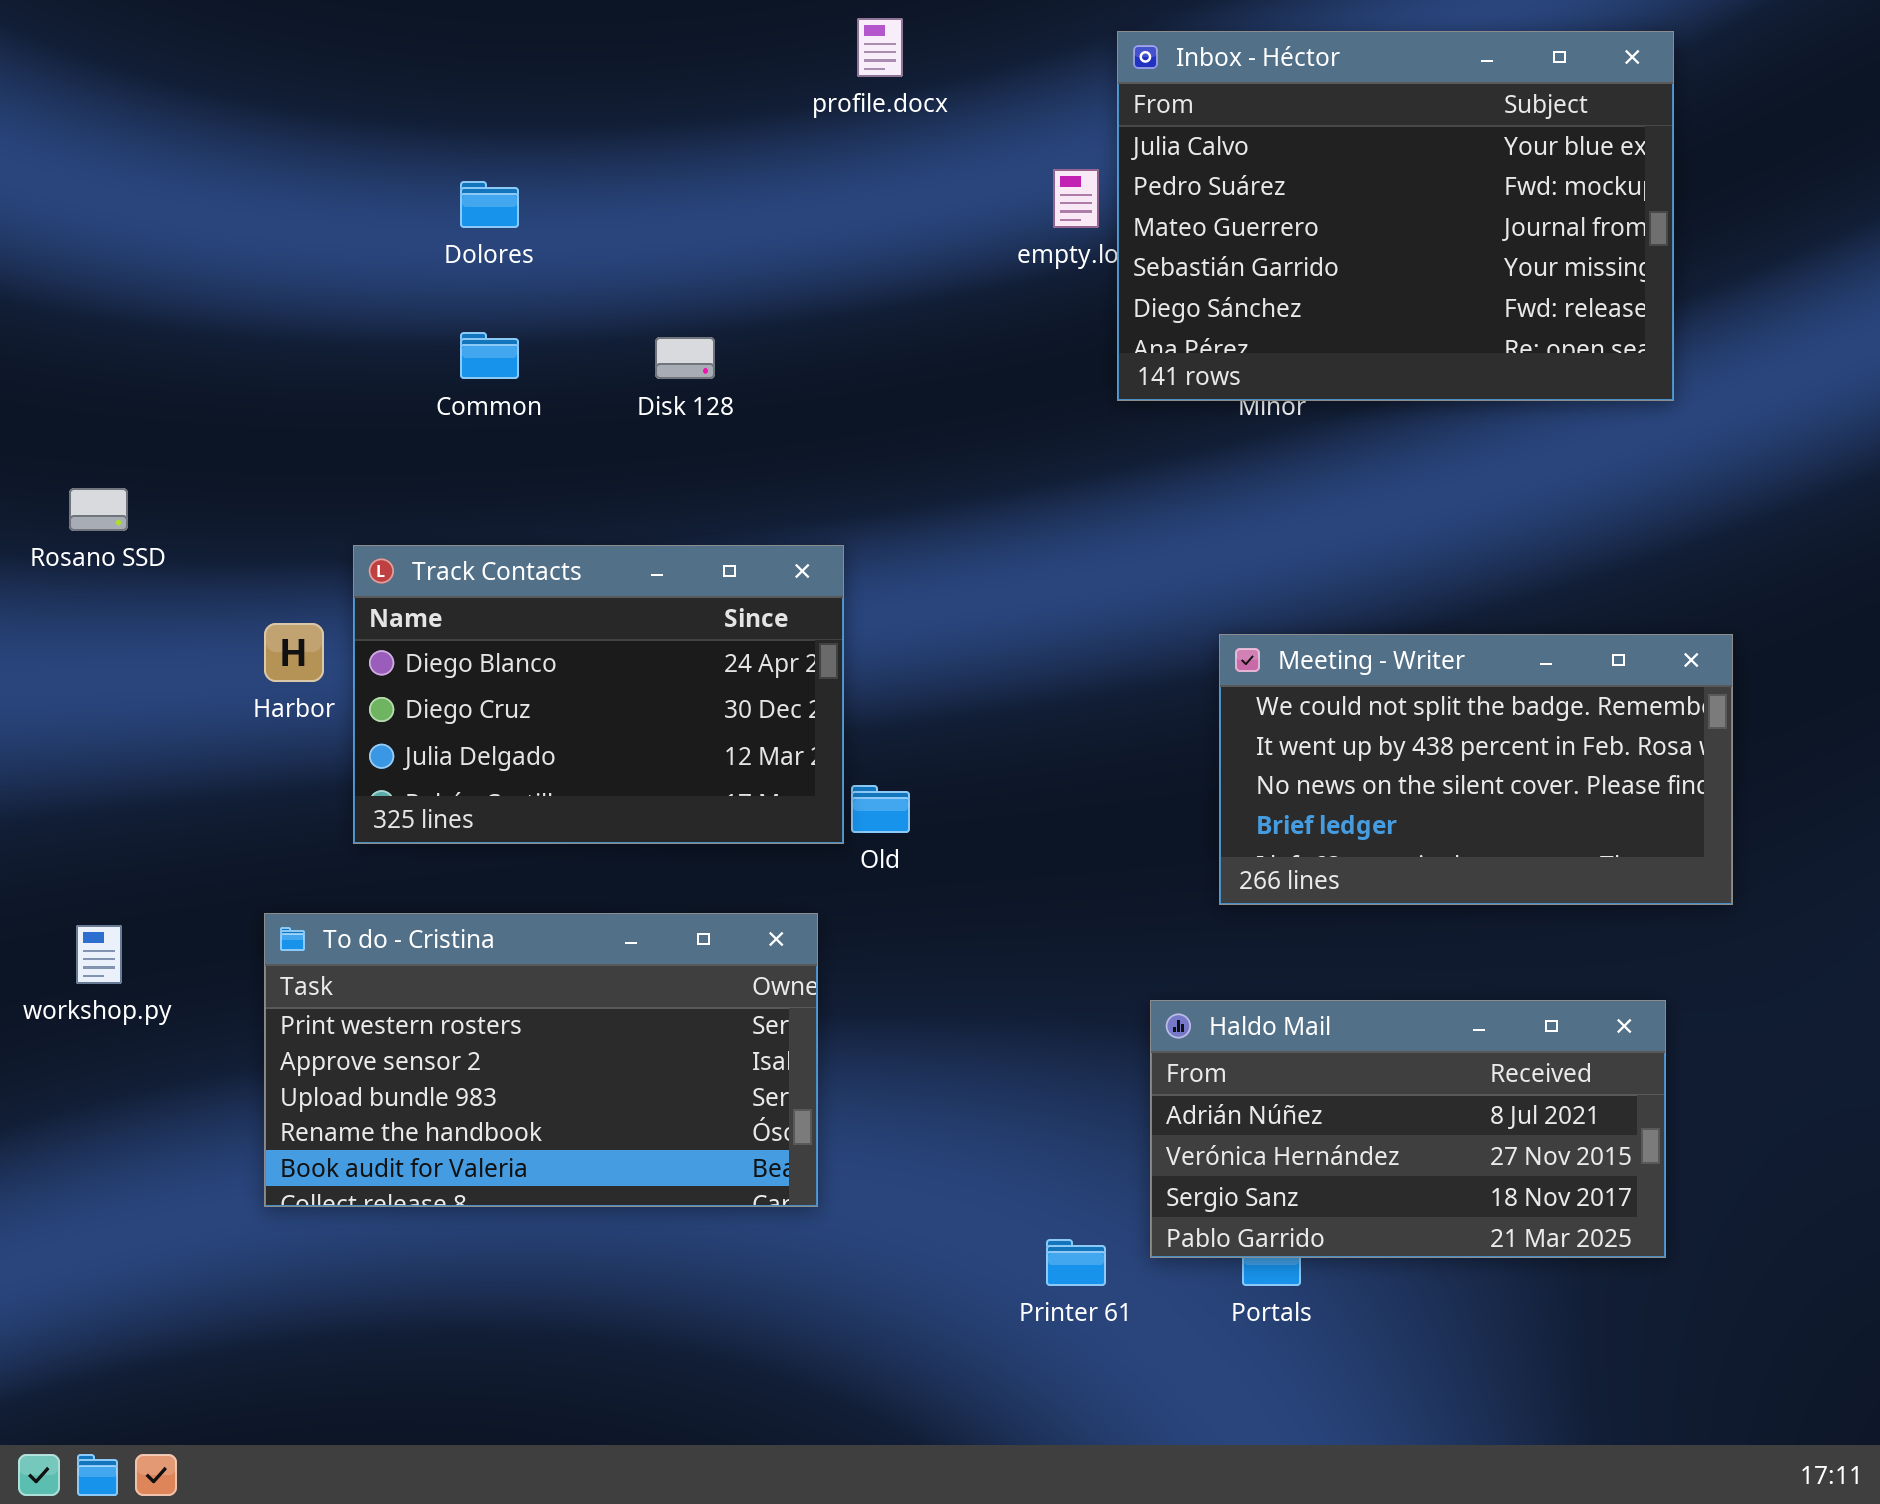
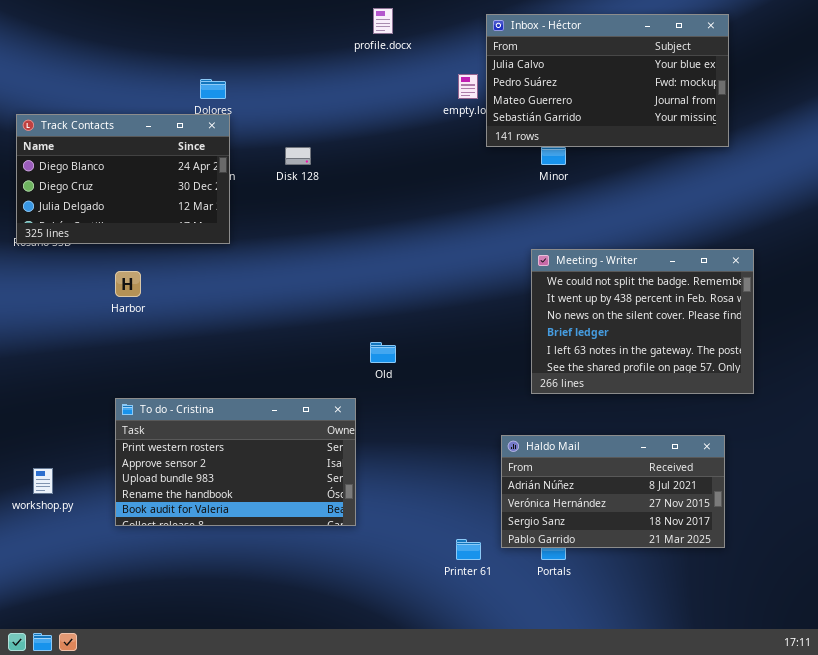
Inbox - Héctor: [1117,31,1674,401] -> [486,14,729,147], resized
Track Contacts: [353,545,844,844] -> [16,114,230,244], moved
Meeting - Writer: [1219,634,1733,905] -> [531,249,754,394], resized
workshop.py: [76,925,122,984] -> [33,468,53,494], moved

